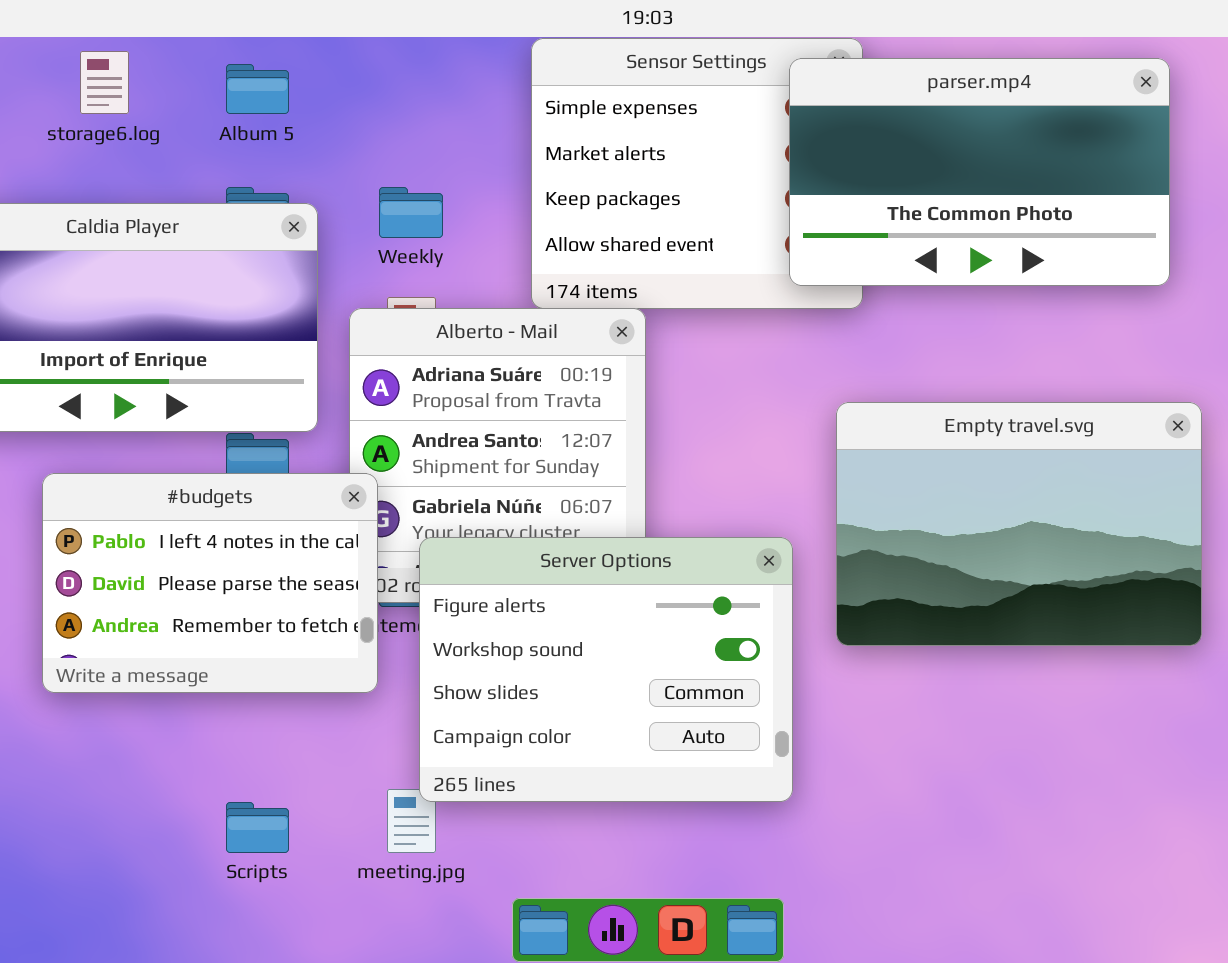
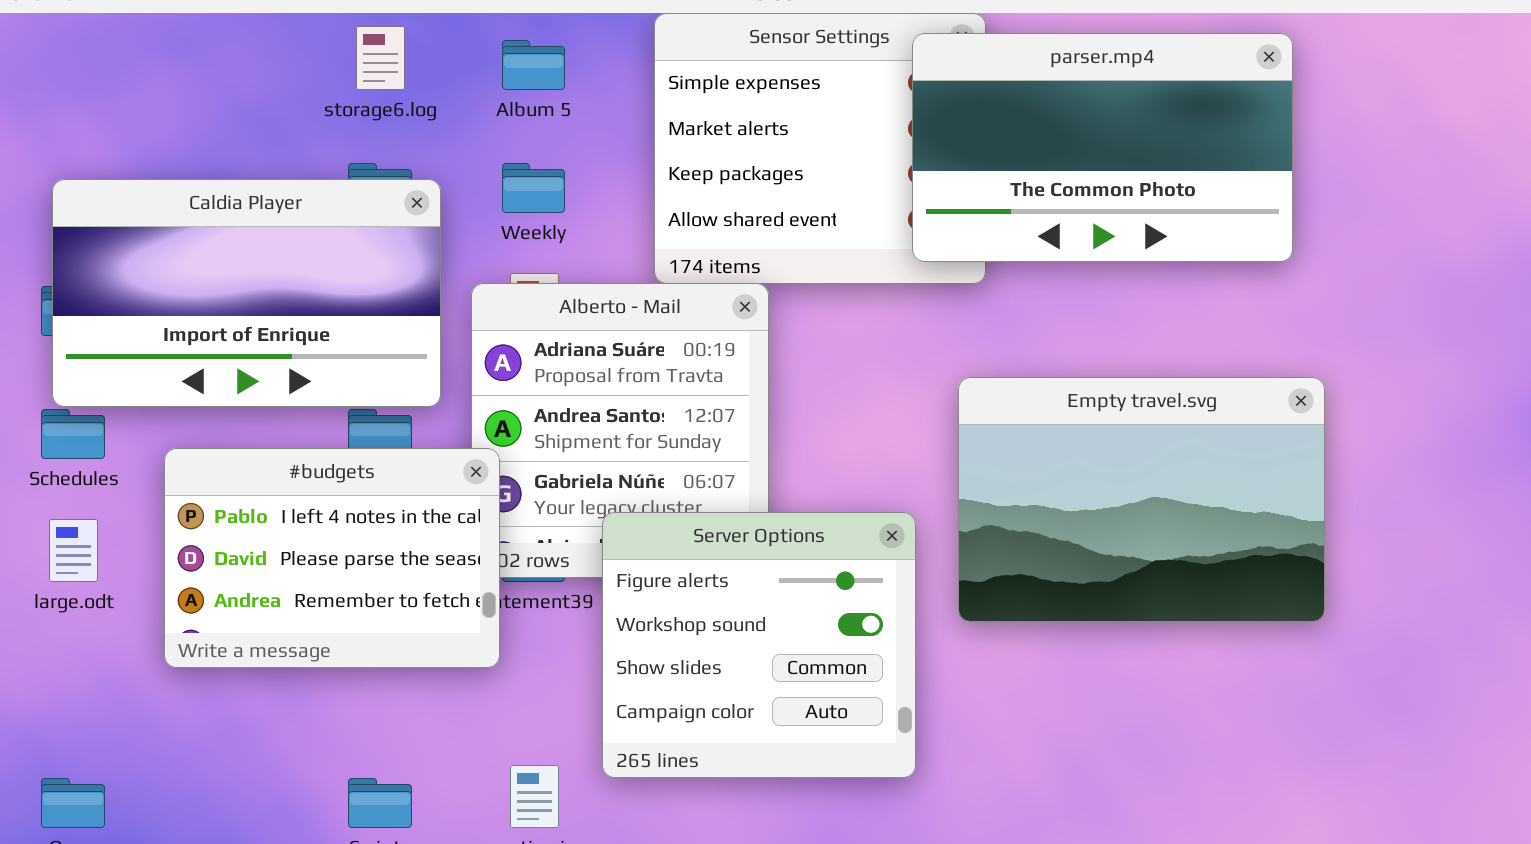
storage6.log: [80,51,129,114] -> [356,26,405,90], moved
Album 5: [226,64,289,114] -> [502,40,565,90], moved
Server Options: [419,537,793,802] -> [602,512,916,778], resized

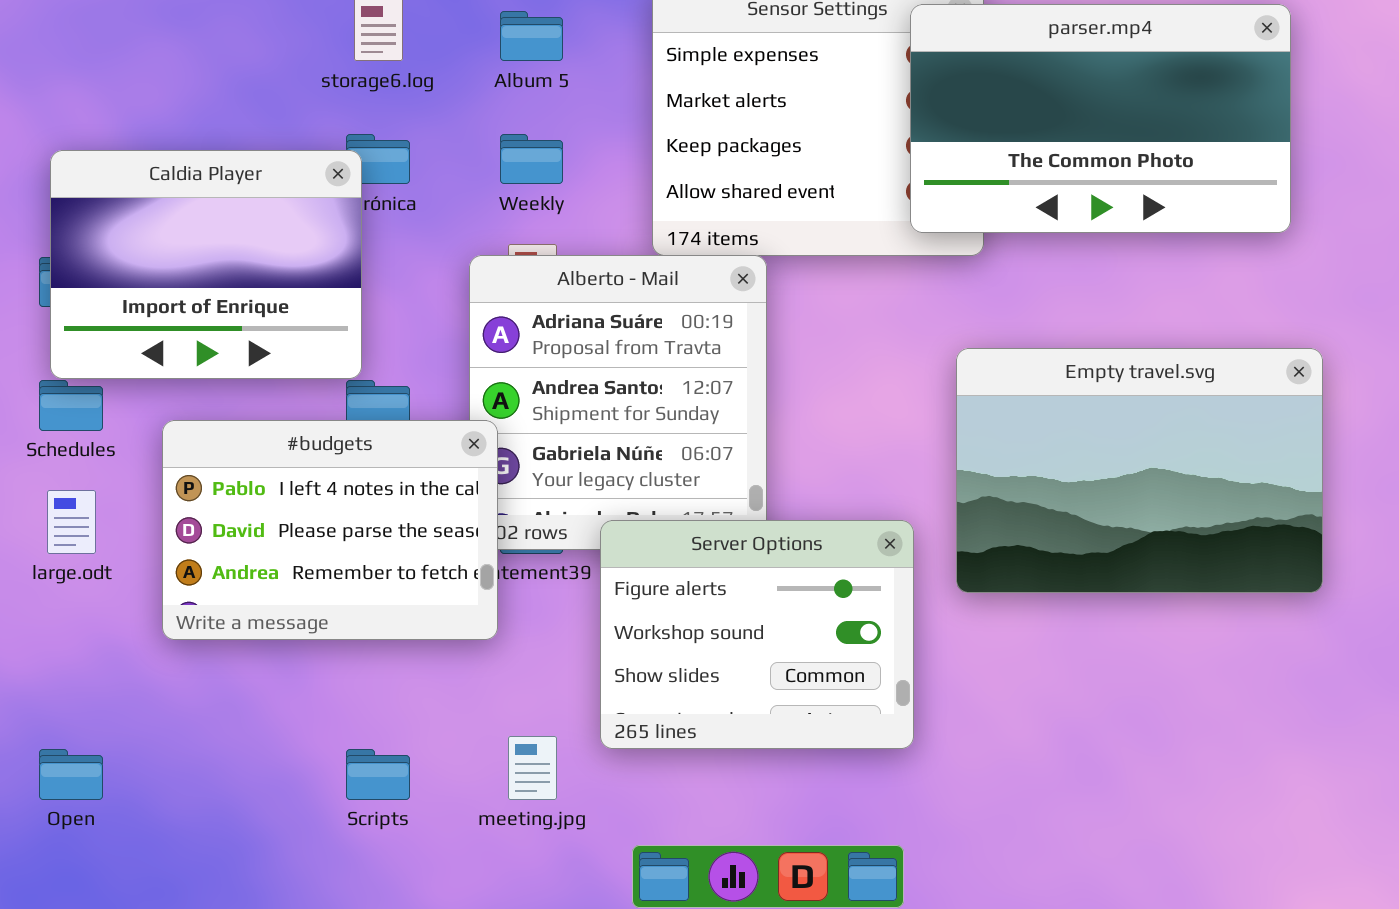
Caldia Player: [52,179,441,407] -> [50,150,362,379], resized
Server Options: [602,512,916,778] -> [600,520,914,749], resized

